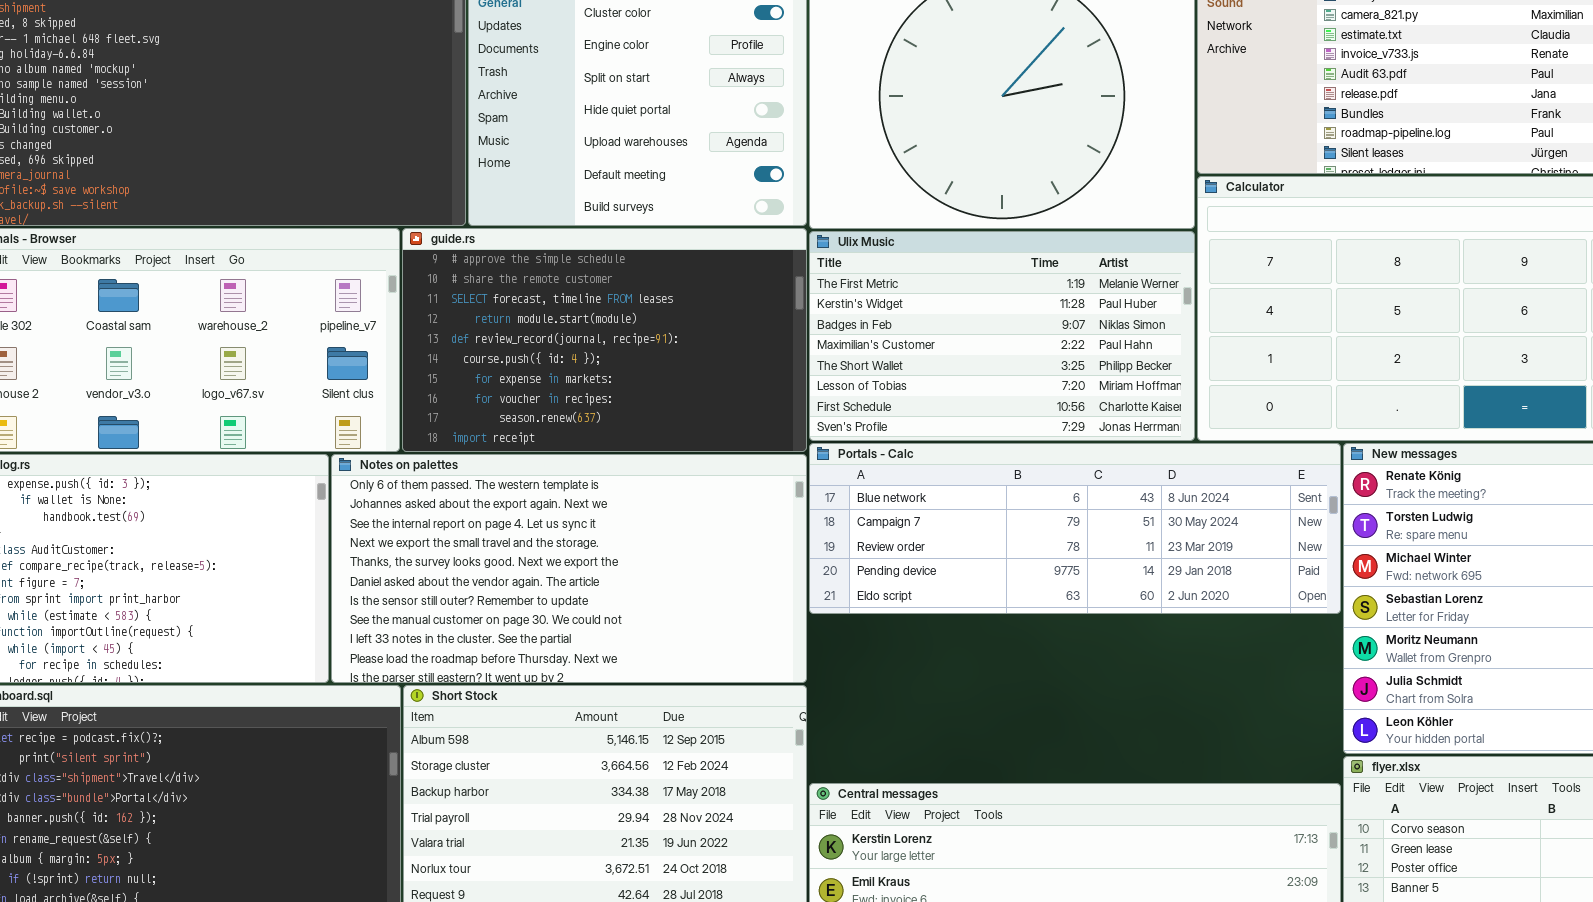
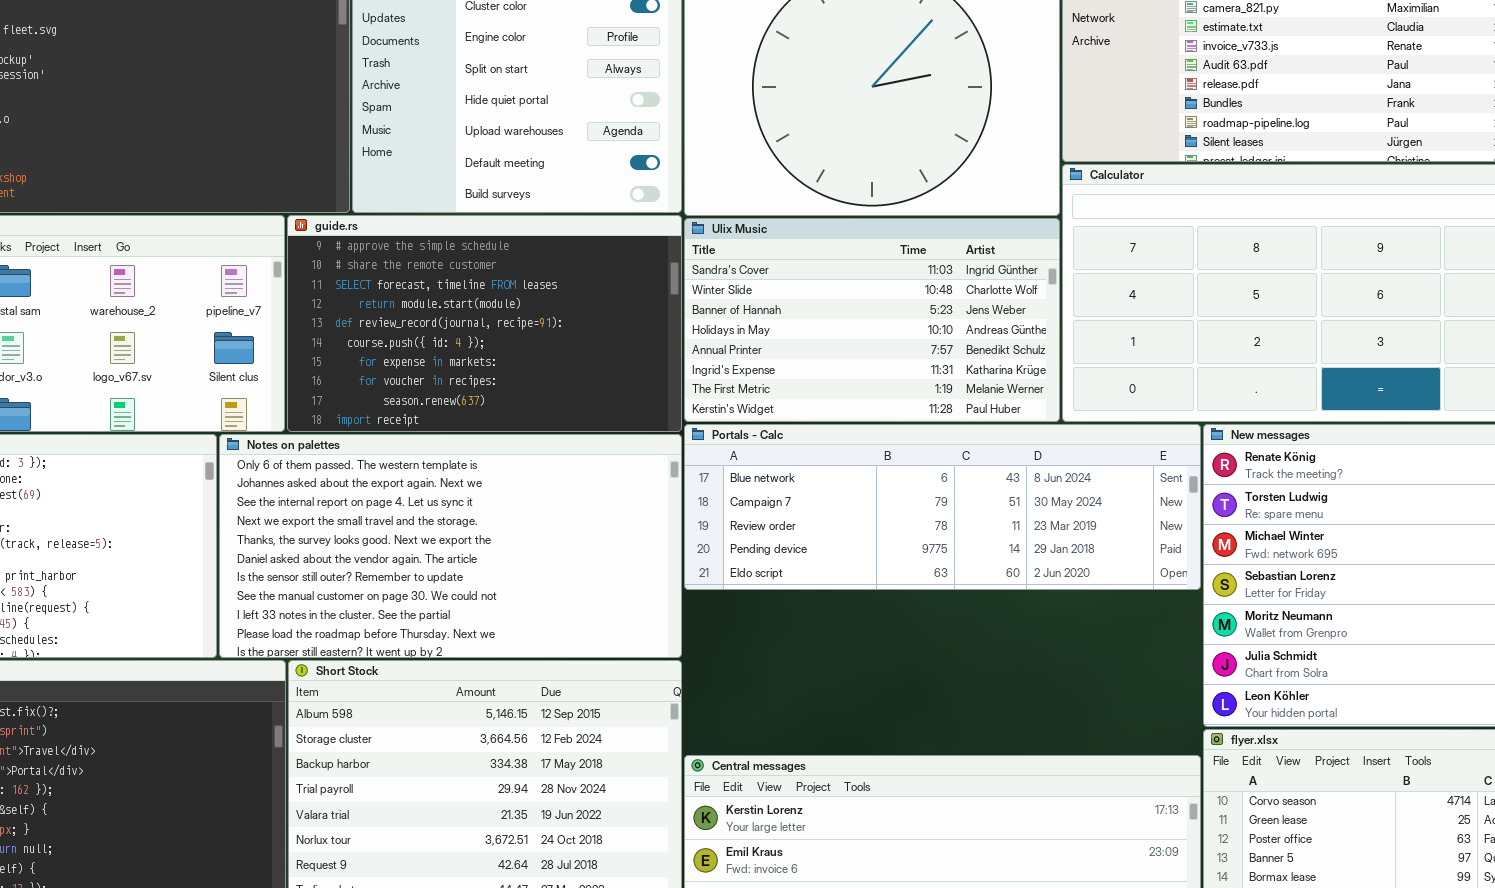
Ulix Music: [809,231,1195,441] -> [684,218,1060,422], scrolled up 6 rows

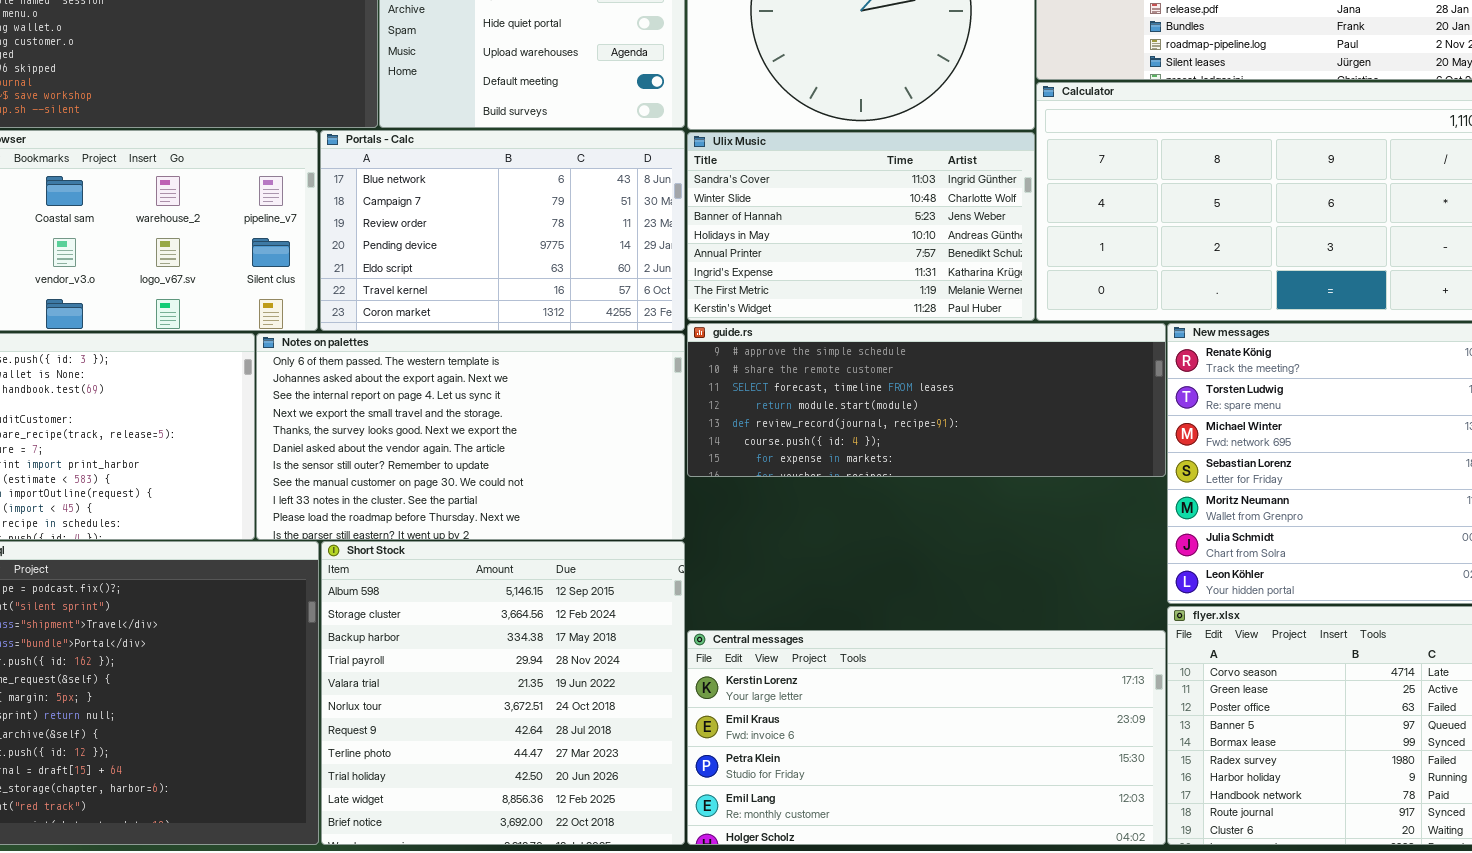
guide.rs: [287,215,682,432] -> [687,323,1166,477], moved, resized
Portals - Calc: [684,424,1201,590] -> [320,130,685,331], moved, resized

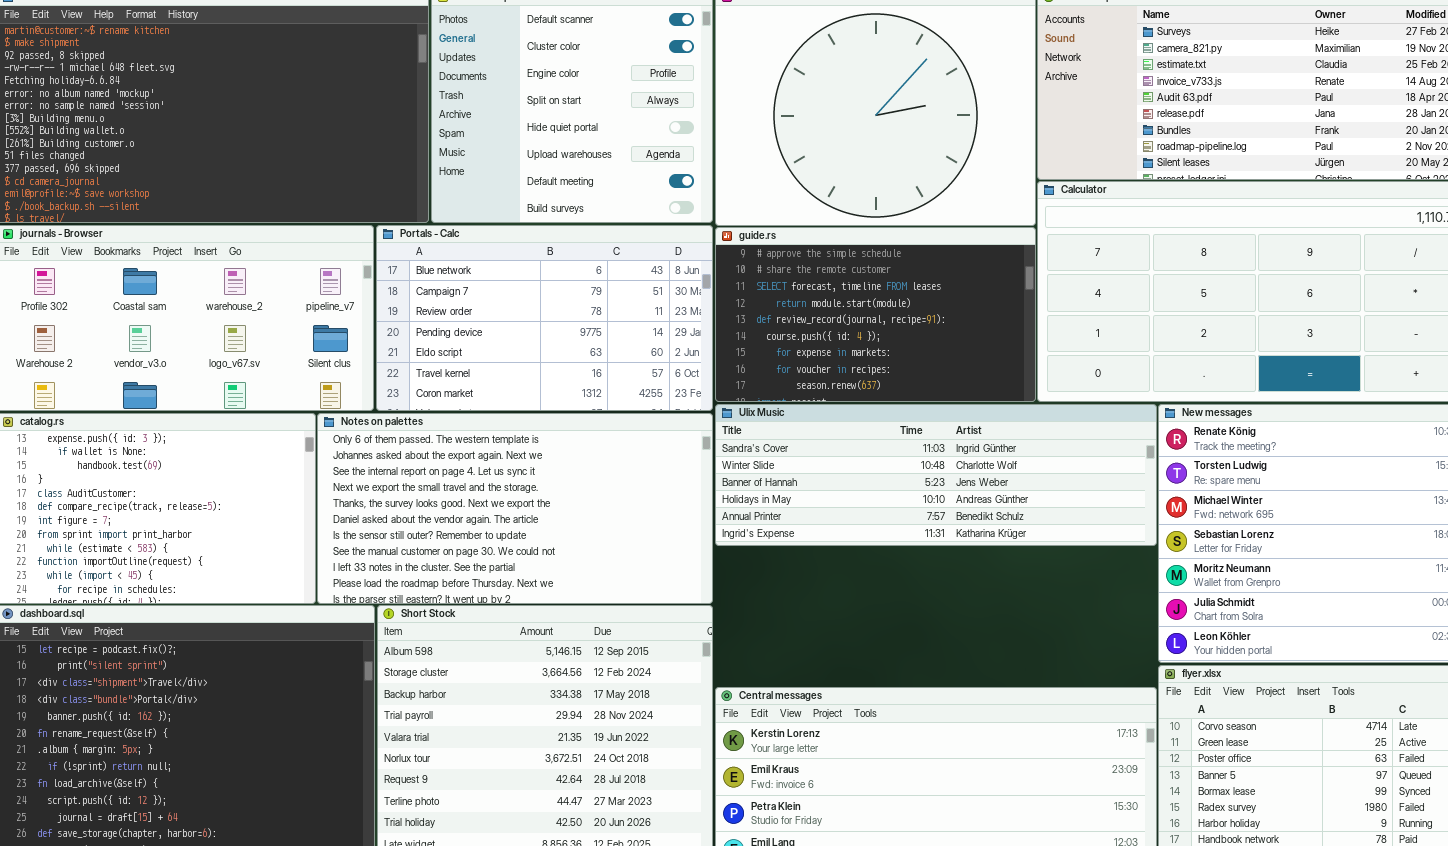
Ulix Music: [687,132,1035,321] -> [715,404,1157,546], moved, resized
guide.rs: [687,323,1166,477] -> [715,227,1036,402], moved, resized

